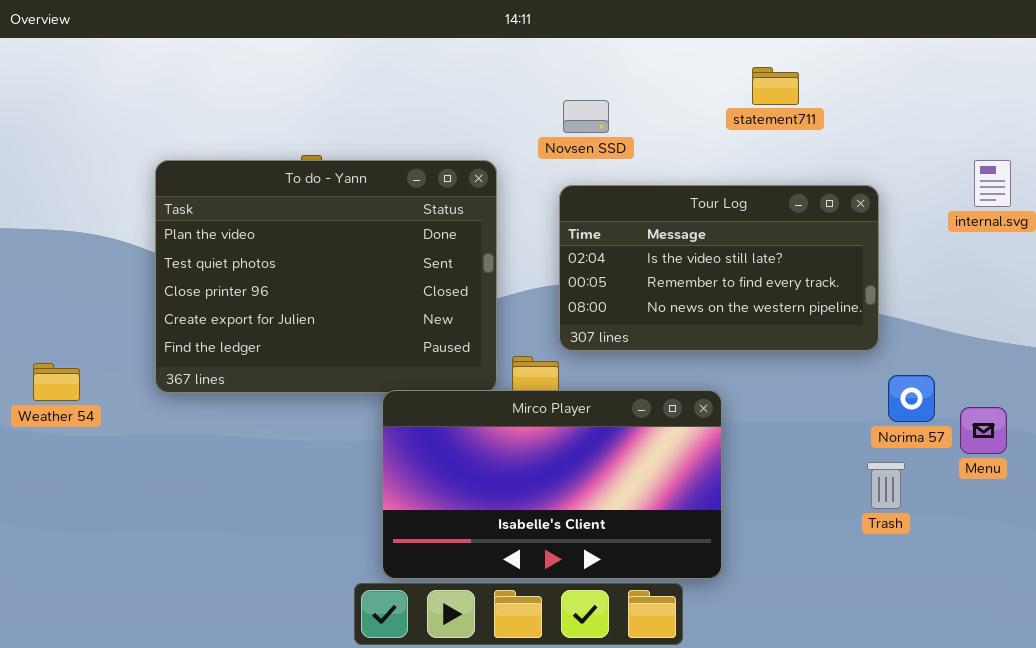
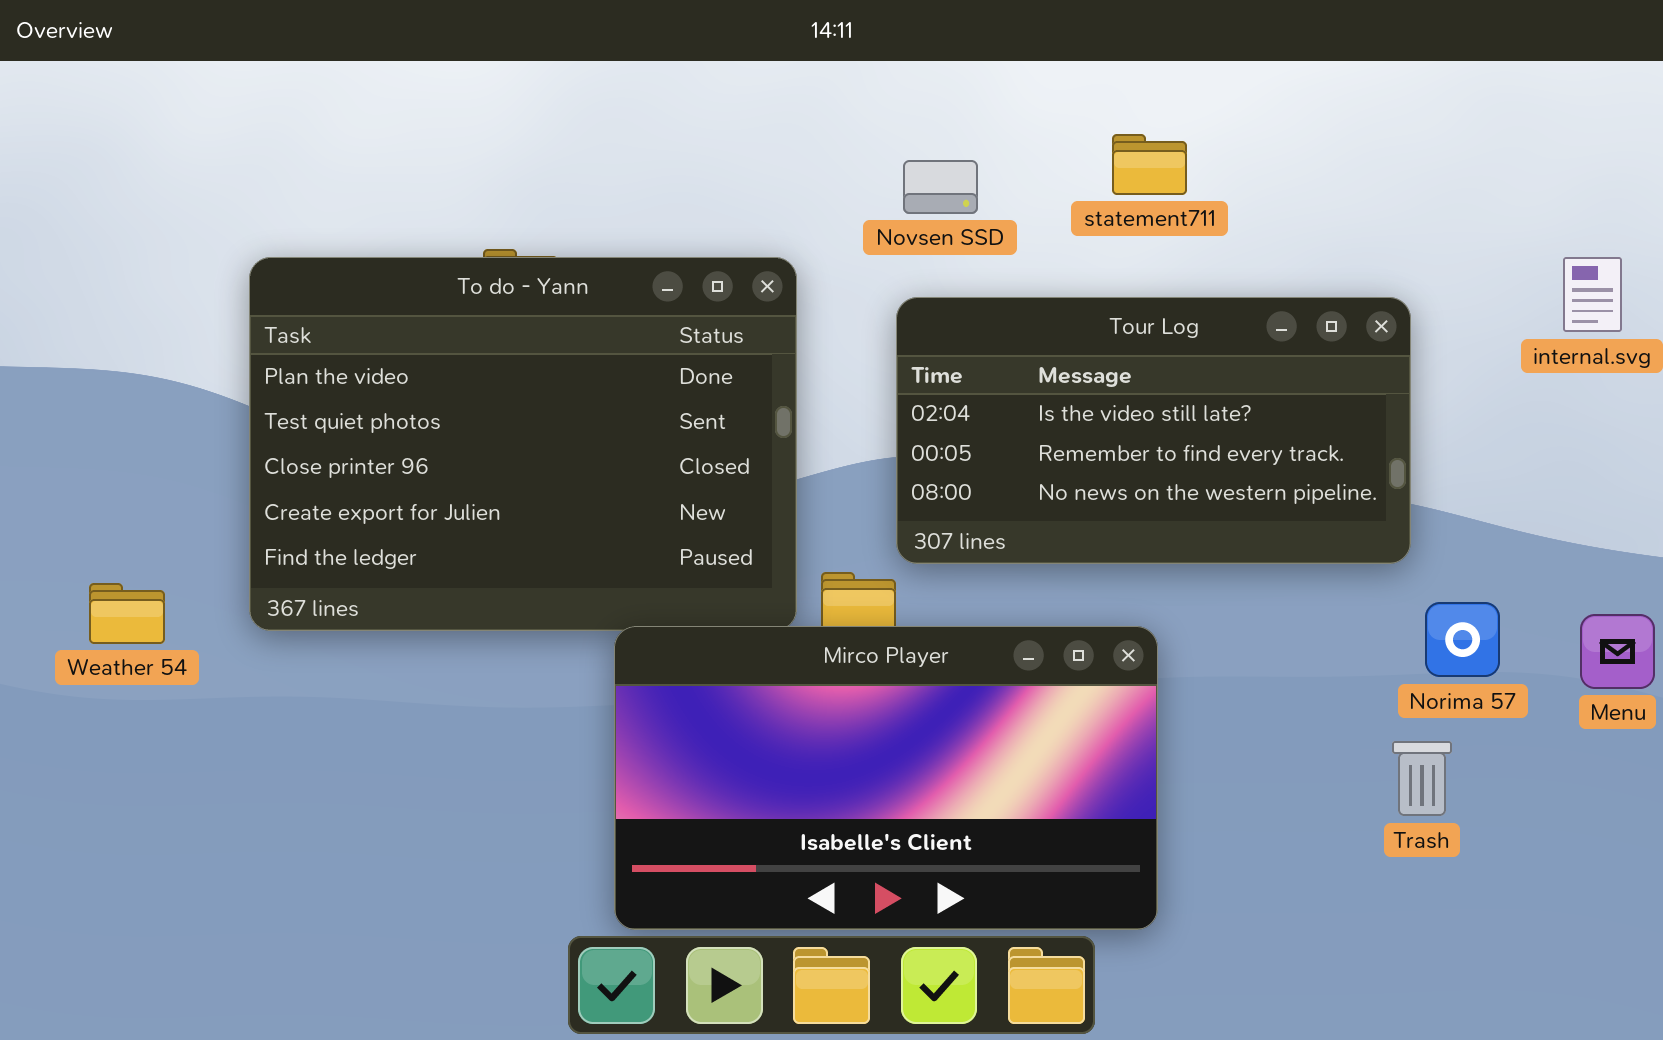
statement711: [752,67,799,105] -> [1112,134,1187,195], moved
Weather 54: [33,363,80,401] -> [89,583,165,644], moved
Menu: [960,407,1007,454] -> [1580,614,1655,689], moved

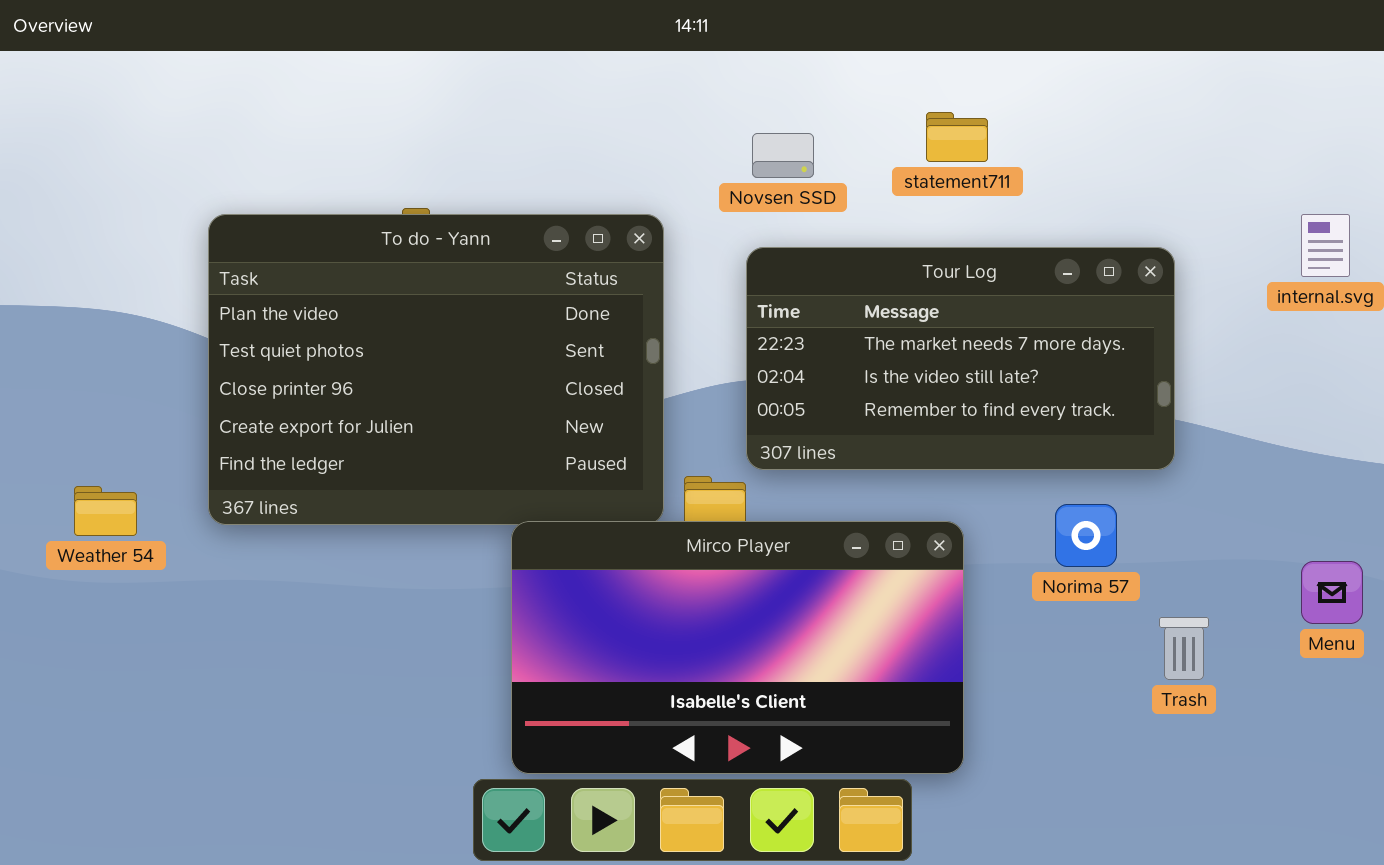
Tour Log: [896,297,1411,564] -> [746,247,1175,470], scrolled up 1 row
Norima 57: [1425,602,1500,677] -> [1055,504,1117,567], moved
Menu: [1580,614,1655,689] -> [1301,561,1363,624], moved

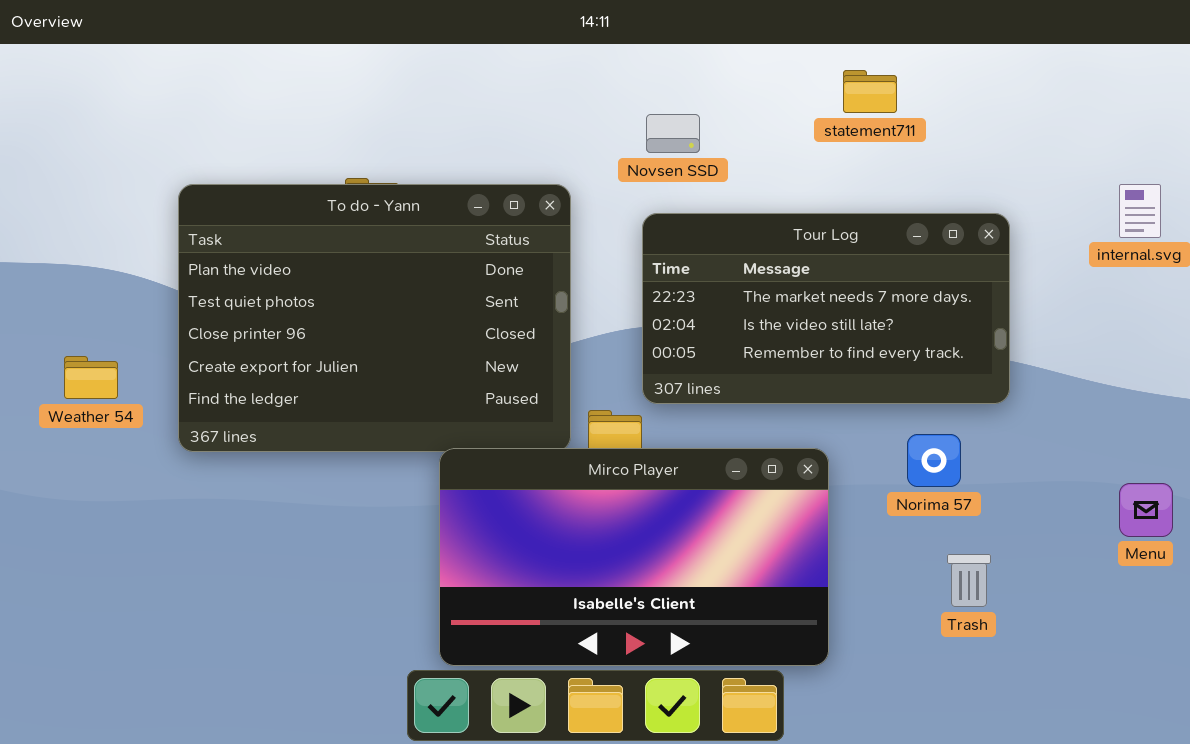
statement711: [926,112,988,162] -> [843,70,897,113], moved
Weather 54: [74,486,137,536] -> [64,356,118,399], moved
Trash: [1159,617,1209,680] -> [947,554,991,607], moved

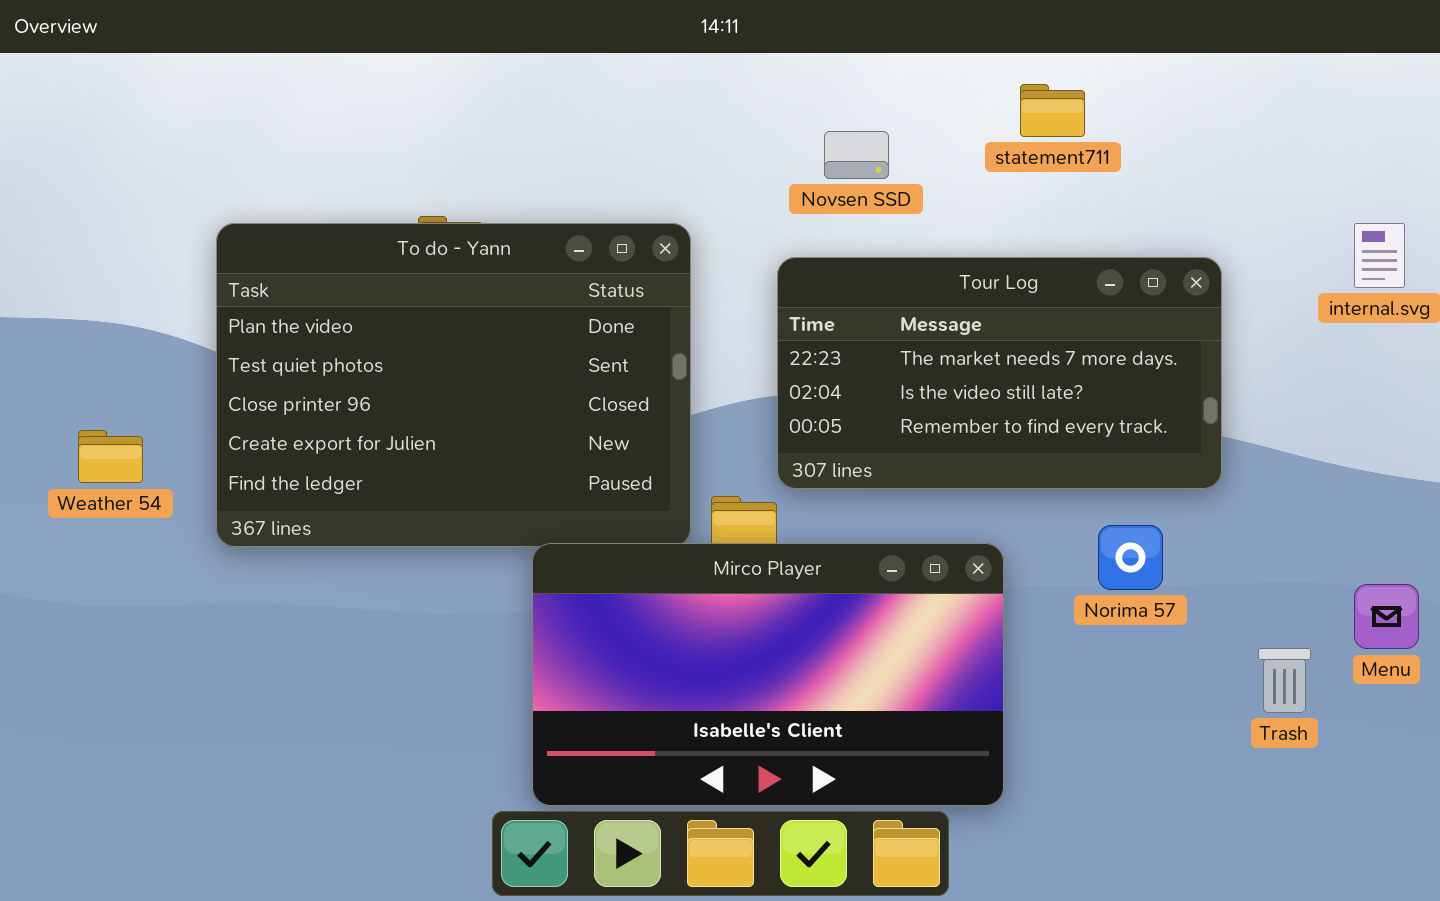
Novsen SSD: [646,114,700,153] -> [824,131,889,179], moved
Trash: [947,554,991,607] -> [1258,648,1311,713], moved

